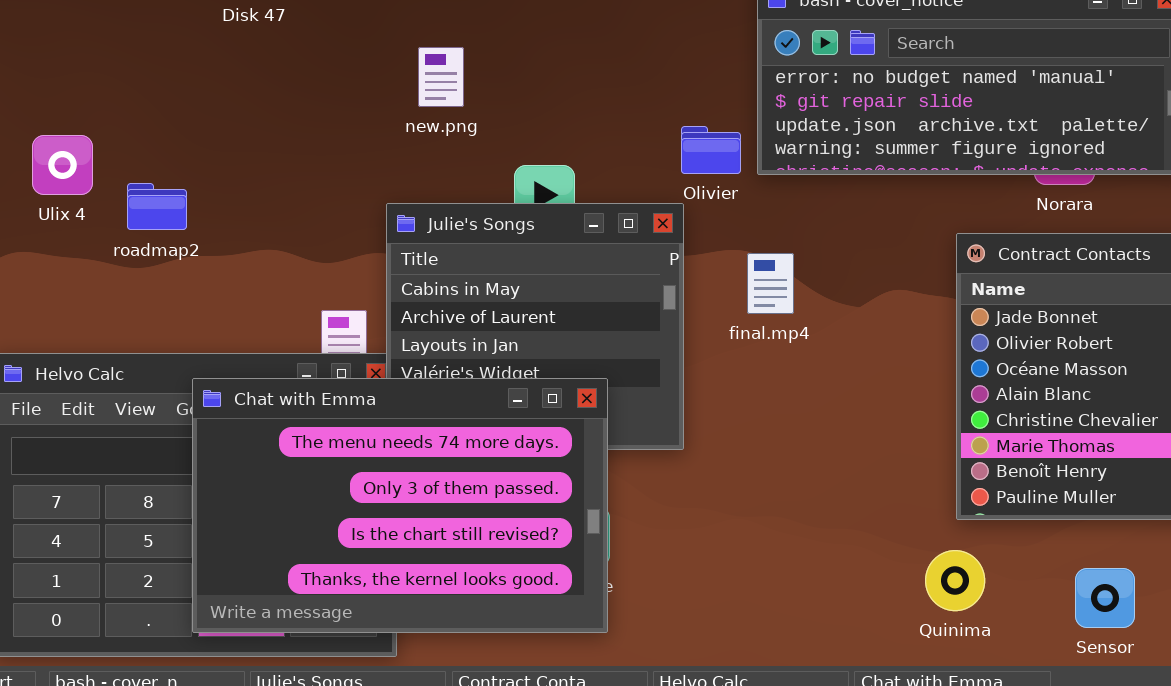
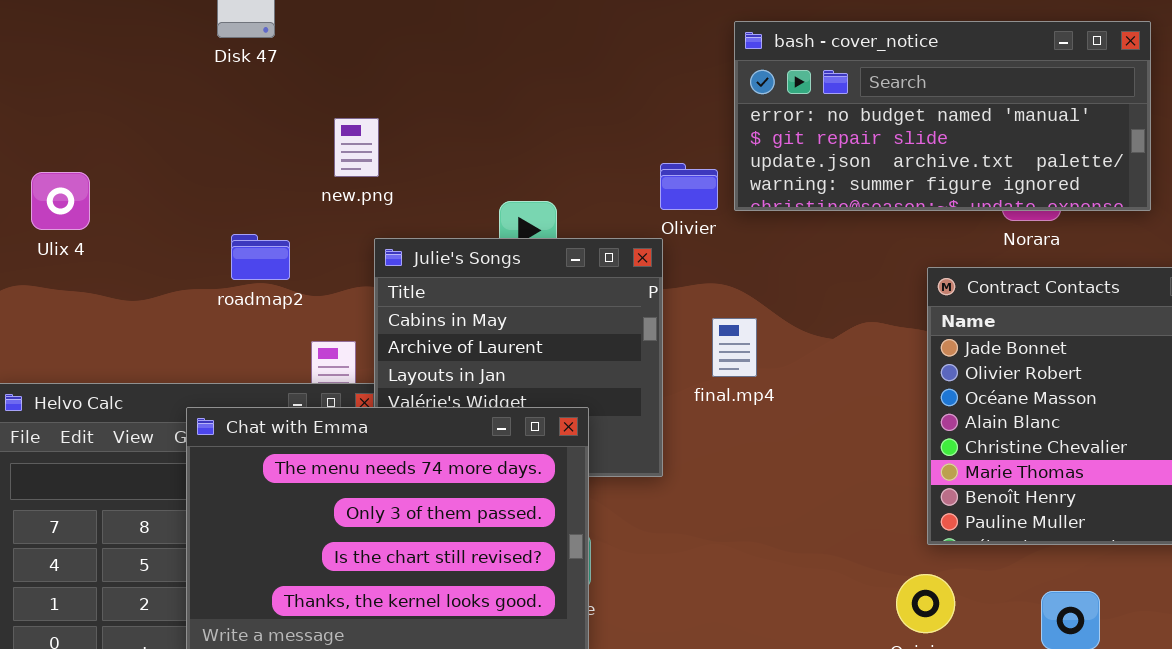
new.png: [418,47,464,107] -> [334,118,379,177], moved
roadmap2: [127,183,187,230] -> [231,234,290,280], moved
final.mp4: [747,253,794,314] -> [712,318,757,377], moved

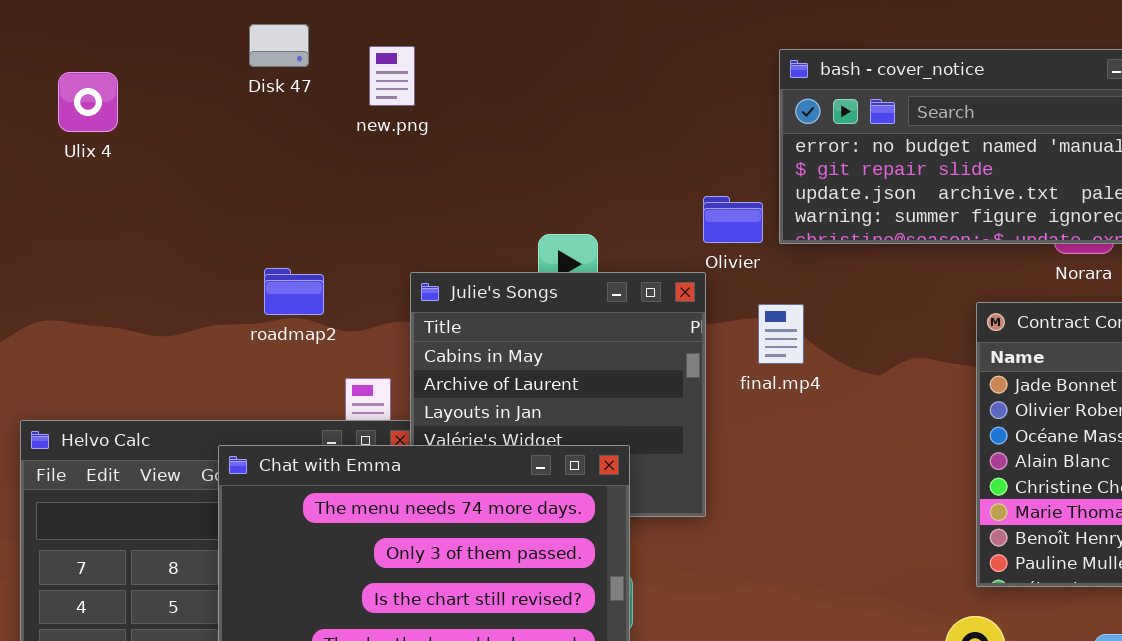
new.png: [334,118,379,177] -> [369,46,415,106], moved
Ulix 4: [31,172,90,230] -> [58,72,118,132], moved
final.mp4: [712,318,757,377] -> [758,304,804,364], moved

